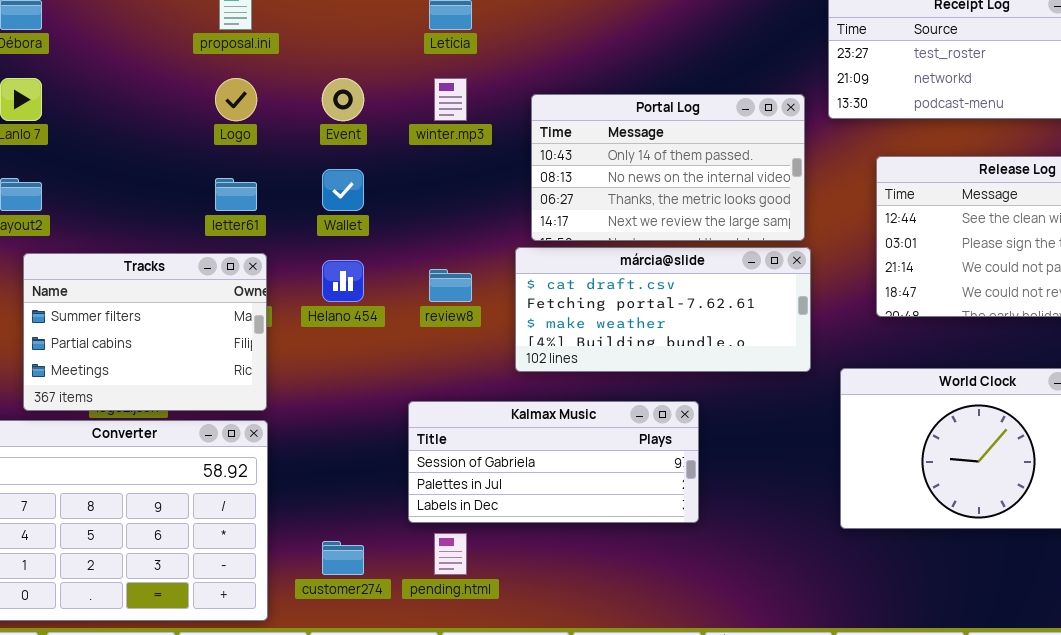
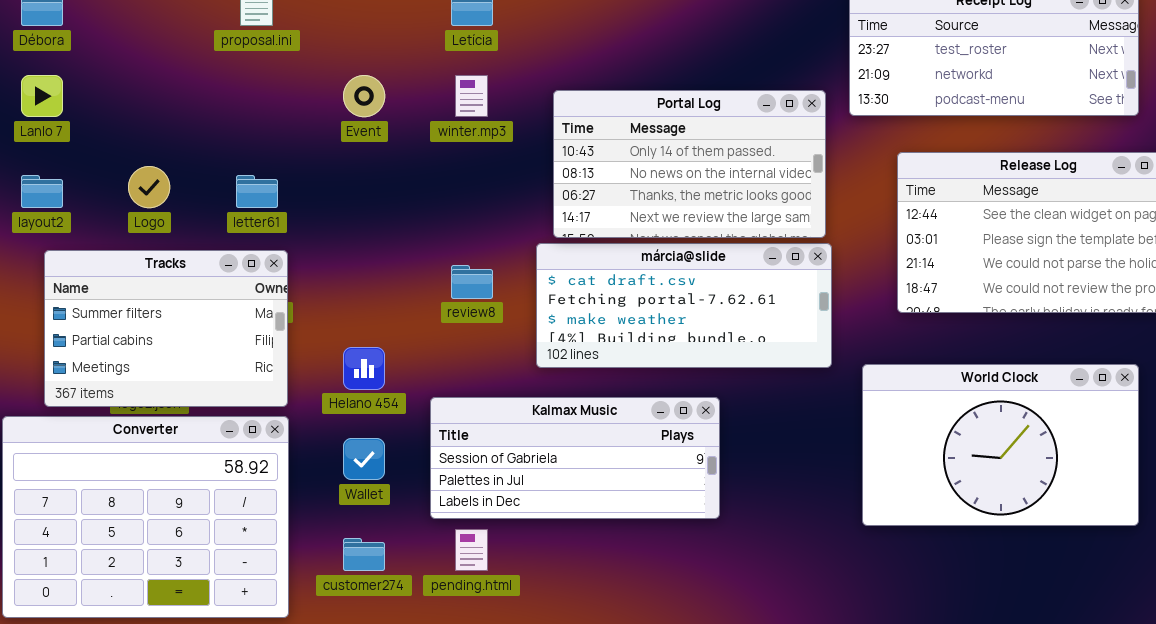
Logo: [215,78,257,121] -> [128,166,170,208], moved
Wallet: [322,169,364,211] -> [343,438,385,480], moved
Helano 454: [322,260,364,302] -> [343,347,385,390], moved

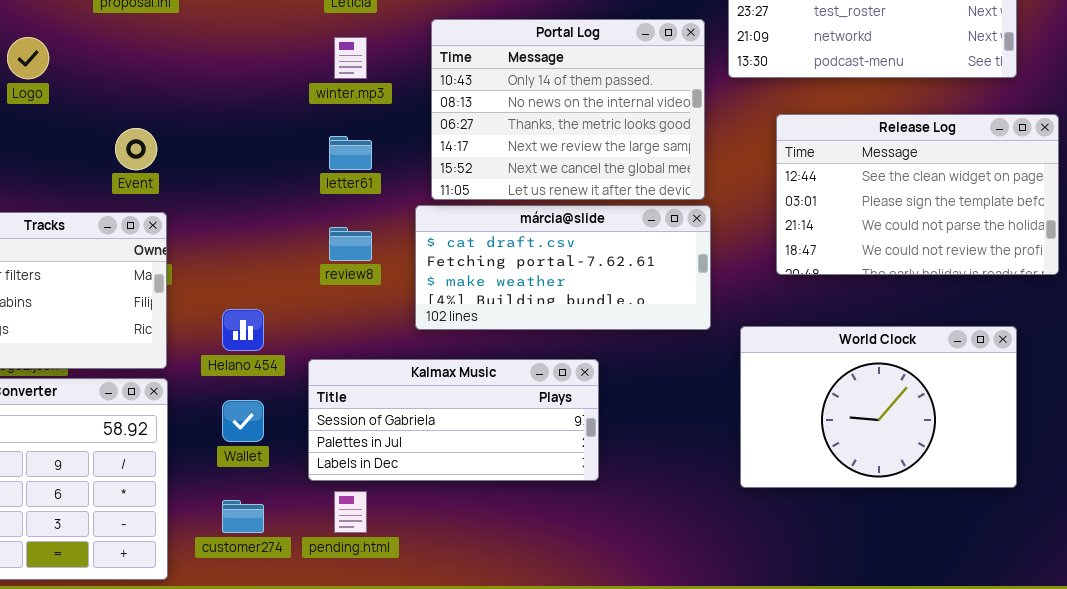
Event: [343,75,385,117] -> [115,128,157,170], moved
Portal Log: [553,90,826,238] -> [431,19,705,200], resized
Logo: [128,166,170,208] -> [7,37,49,79], moved
letter61: [236,175,278,208] -> [329,136,372,170], moved

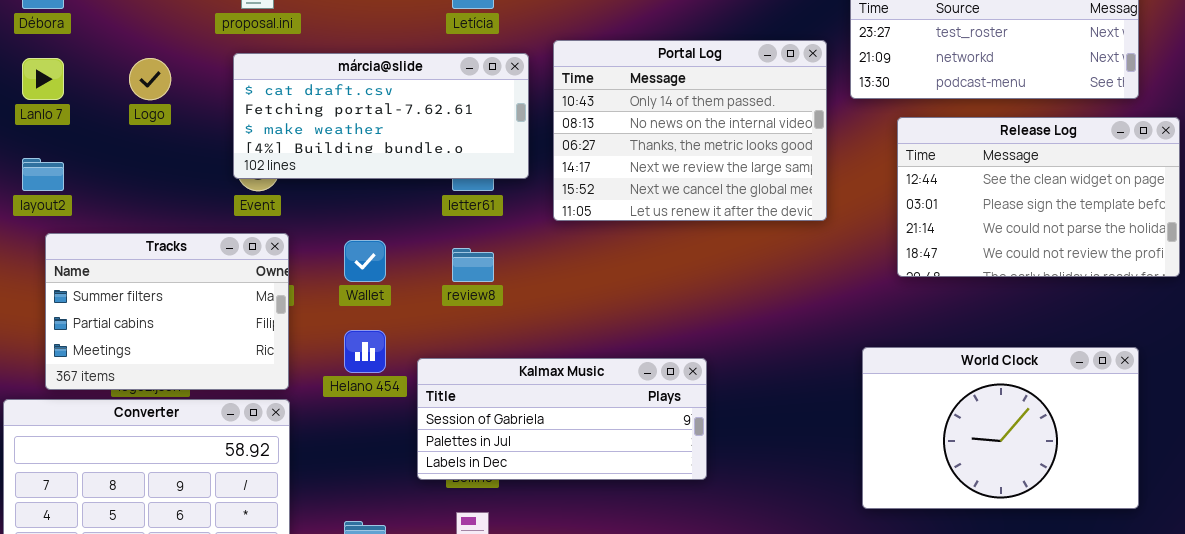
Release Log: [776,114,1059,275] -> [897,117,1180,277], moved
márcia@slide: [415,205,711,330] -> [233,53,529,179], moved
Kalmax Music: [308,359,599,481] -> [417,358,707,480], moved
Wallet: [222,400,264,442] -> [344,240,386,282], moved

